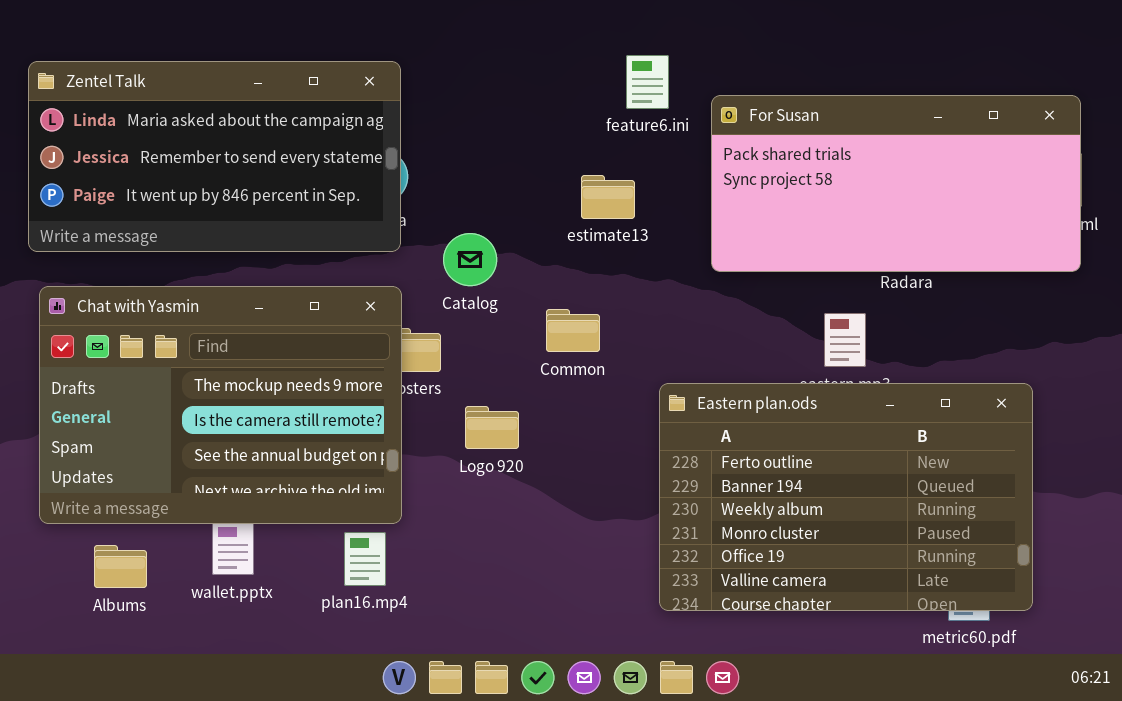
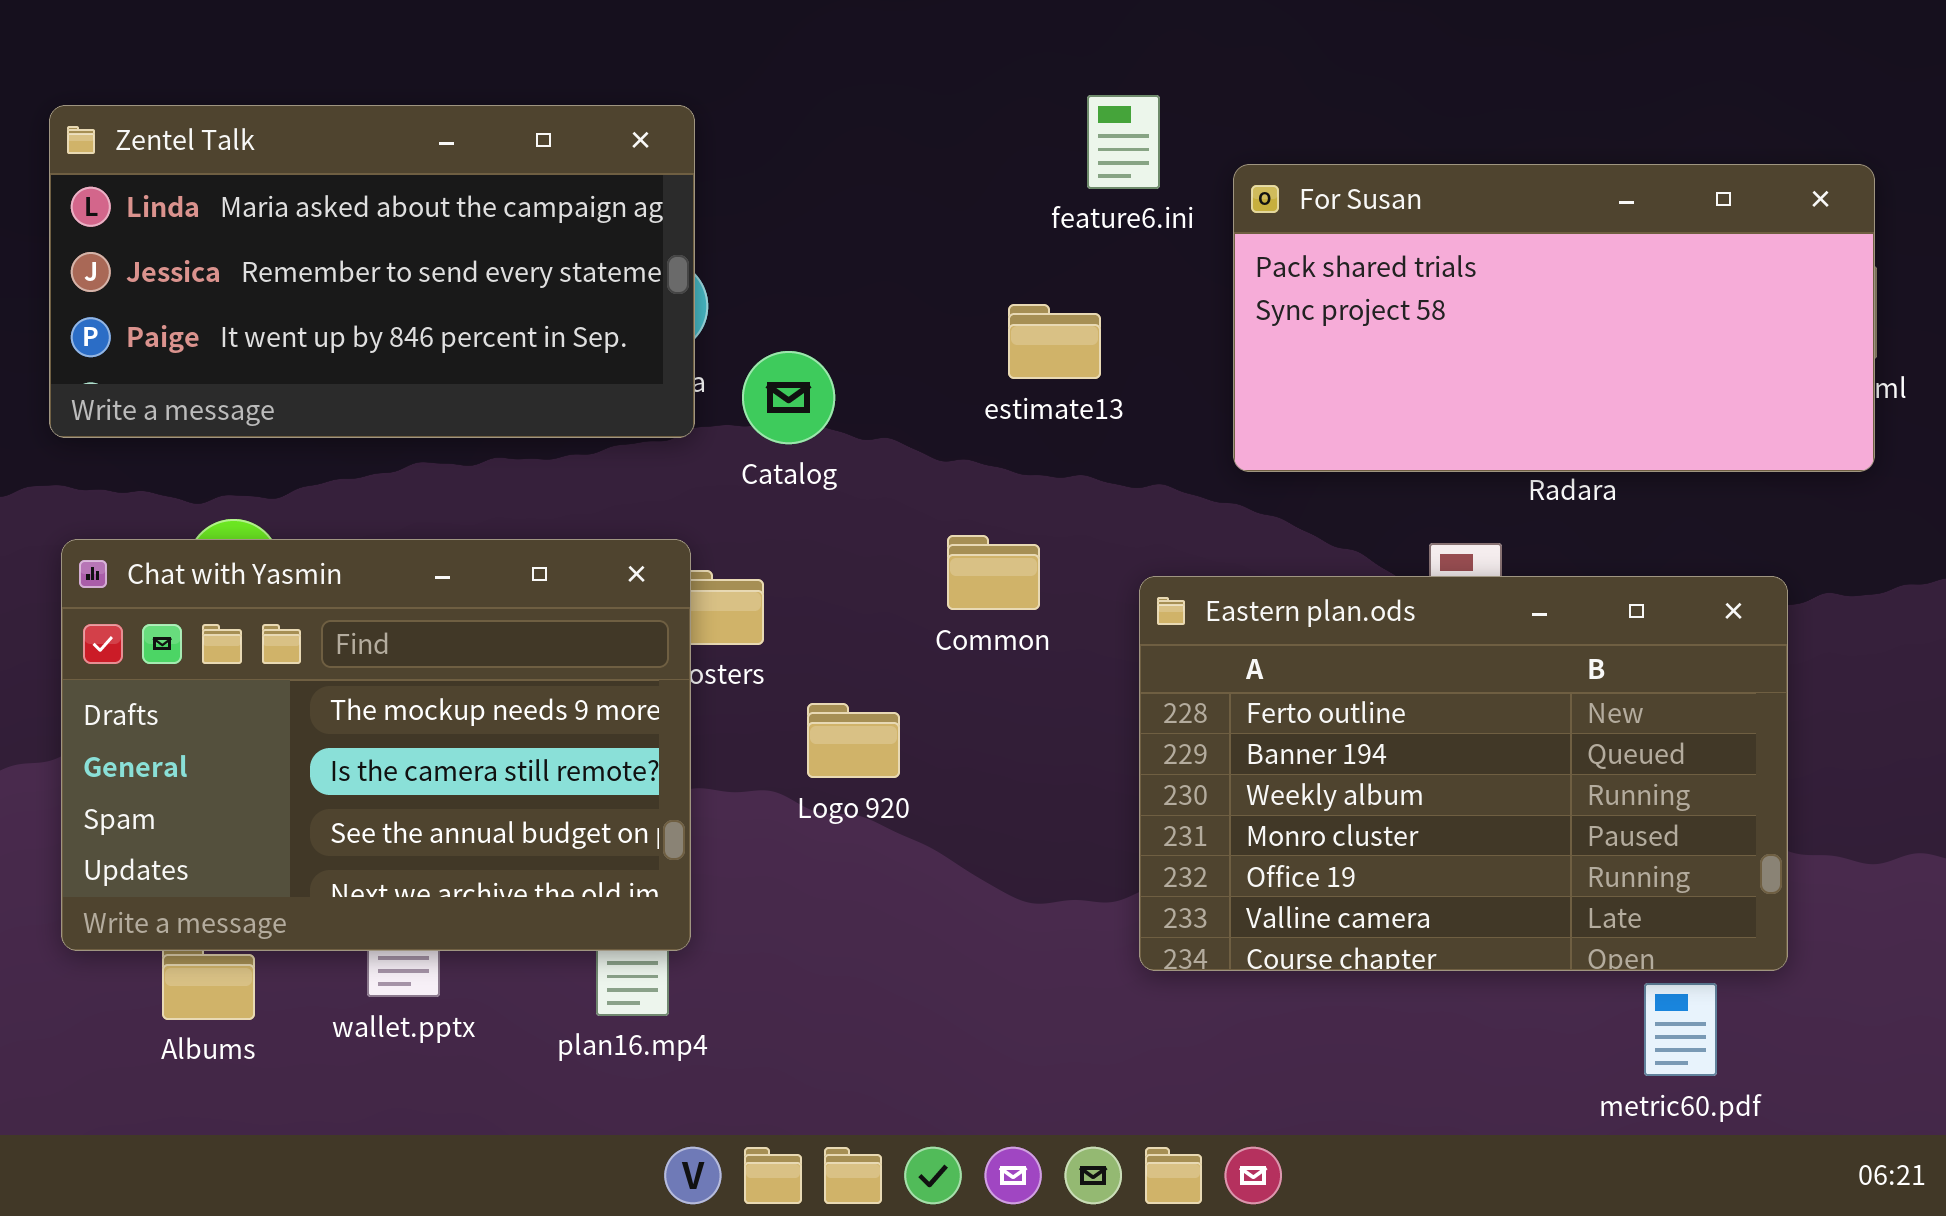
Catalog: [443,233,497,286] -> [742,351,835,444], moved
Chat with Yasmin: [39,286,402,524] -> [61,539,691,951], moved
Eastern plan.ods: [659,383,1033,611] -> [1139,576,1788,971], moved

